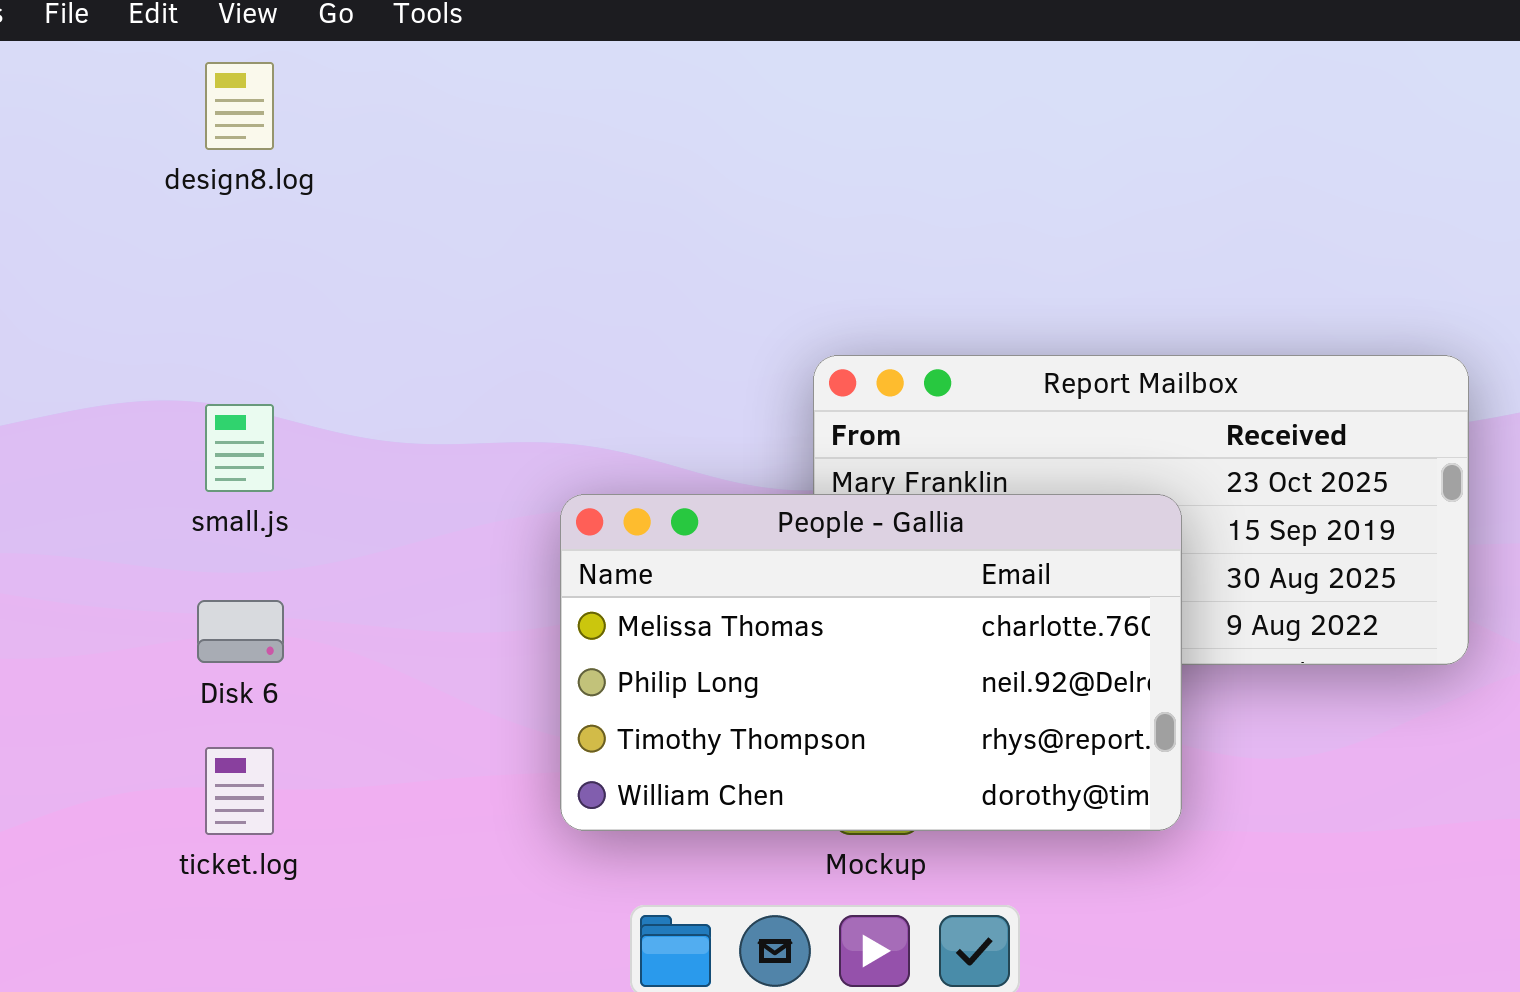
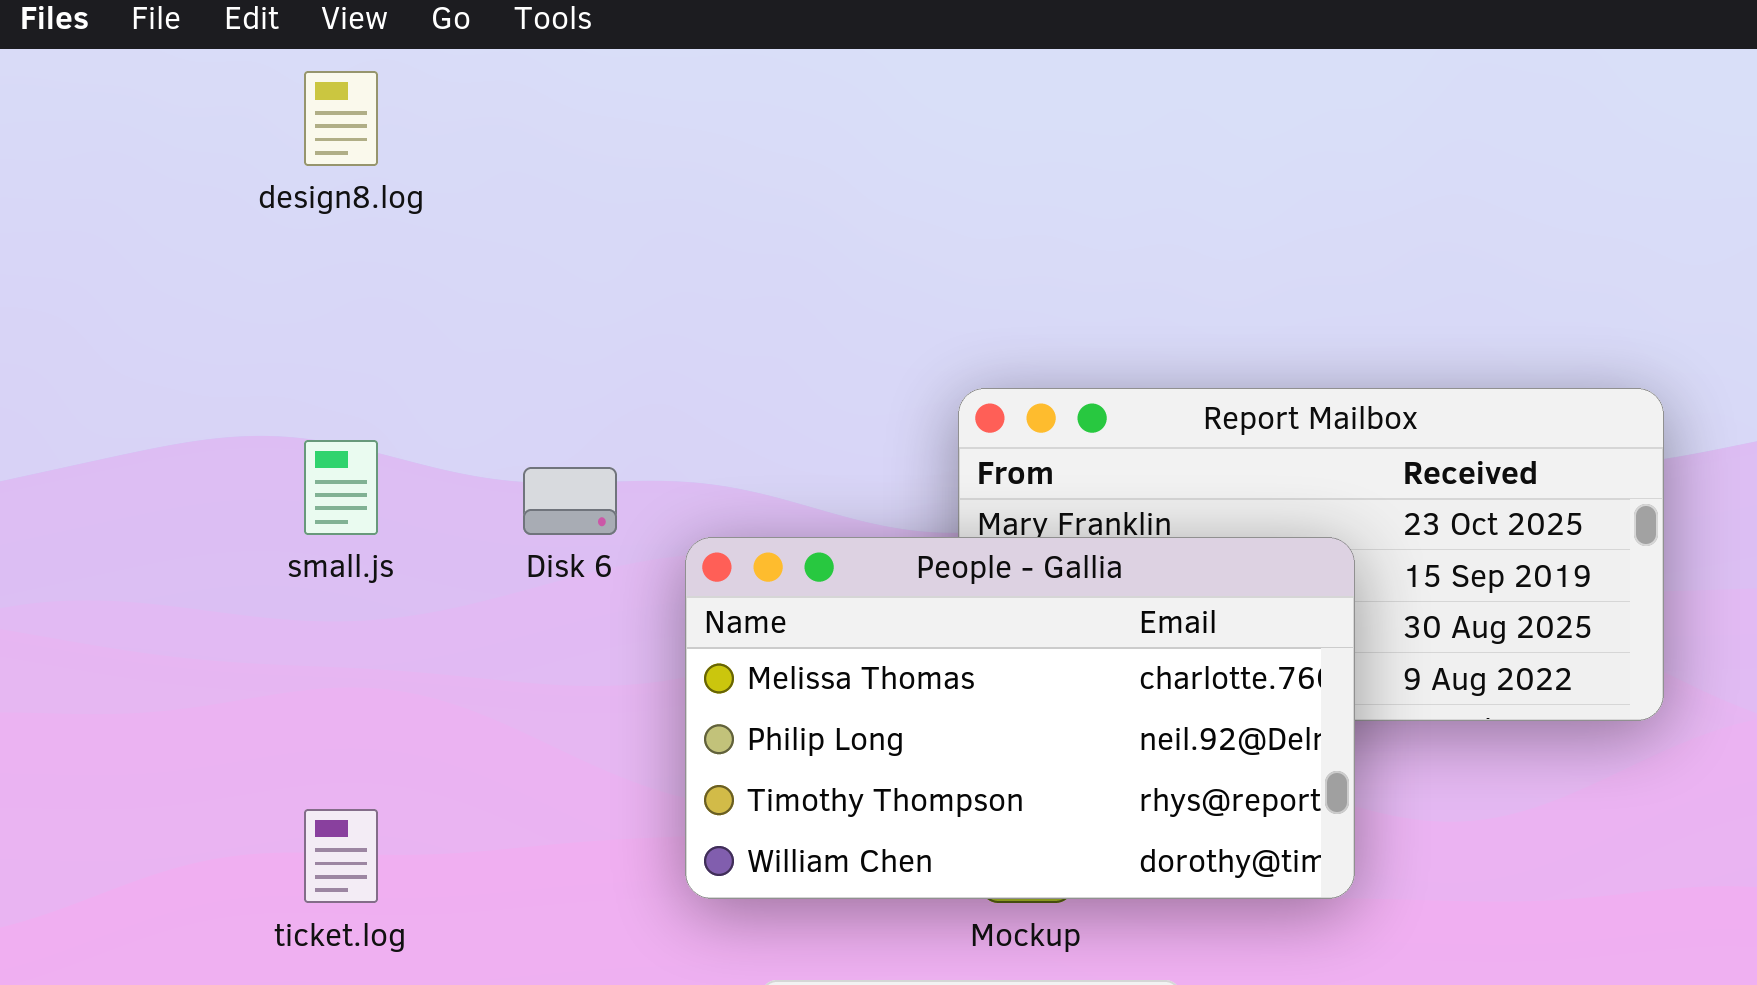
Disk 6: [197,600,284,663] -> [523,467,617,535], moved

